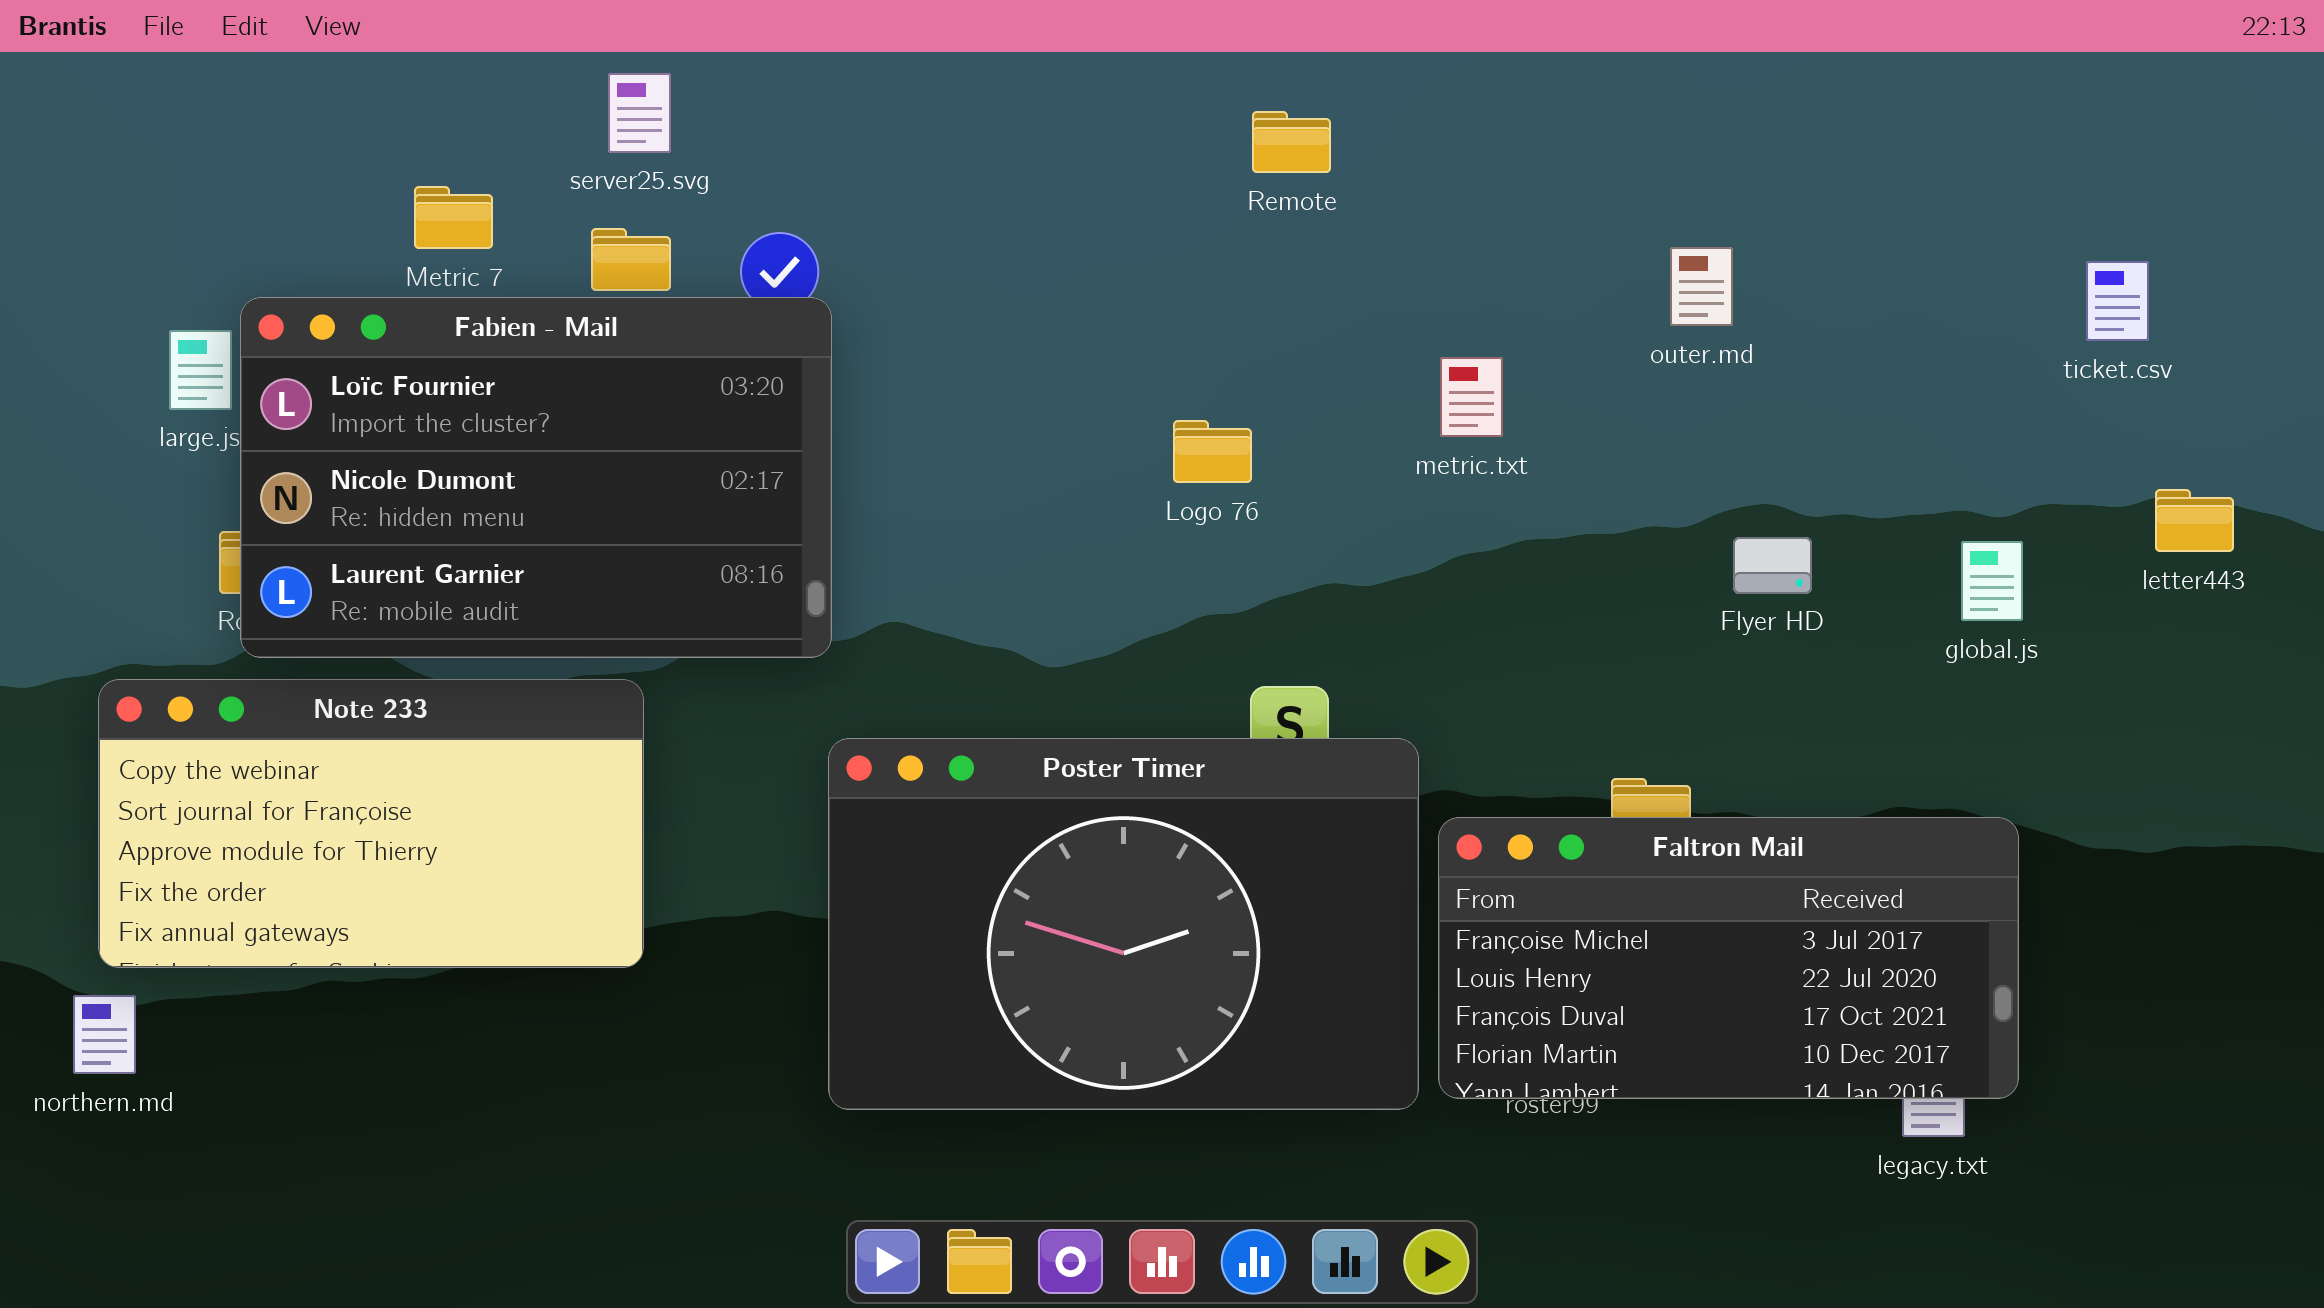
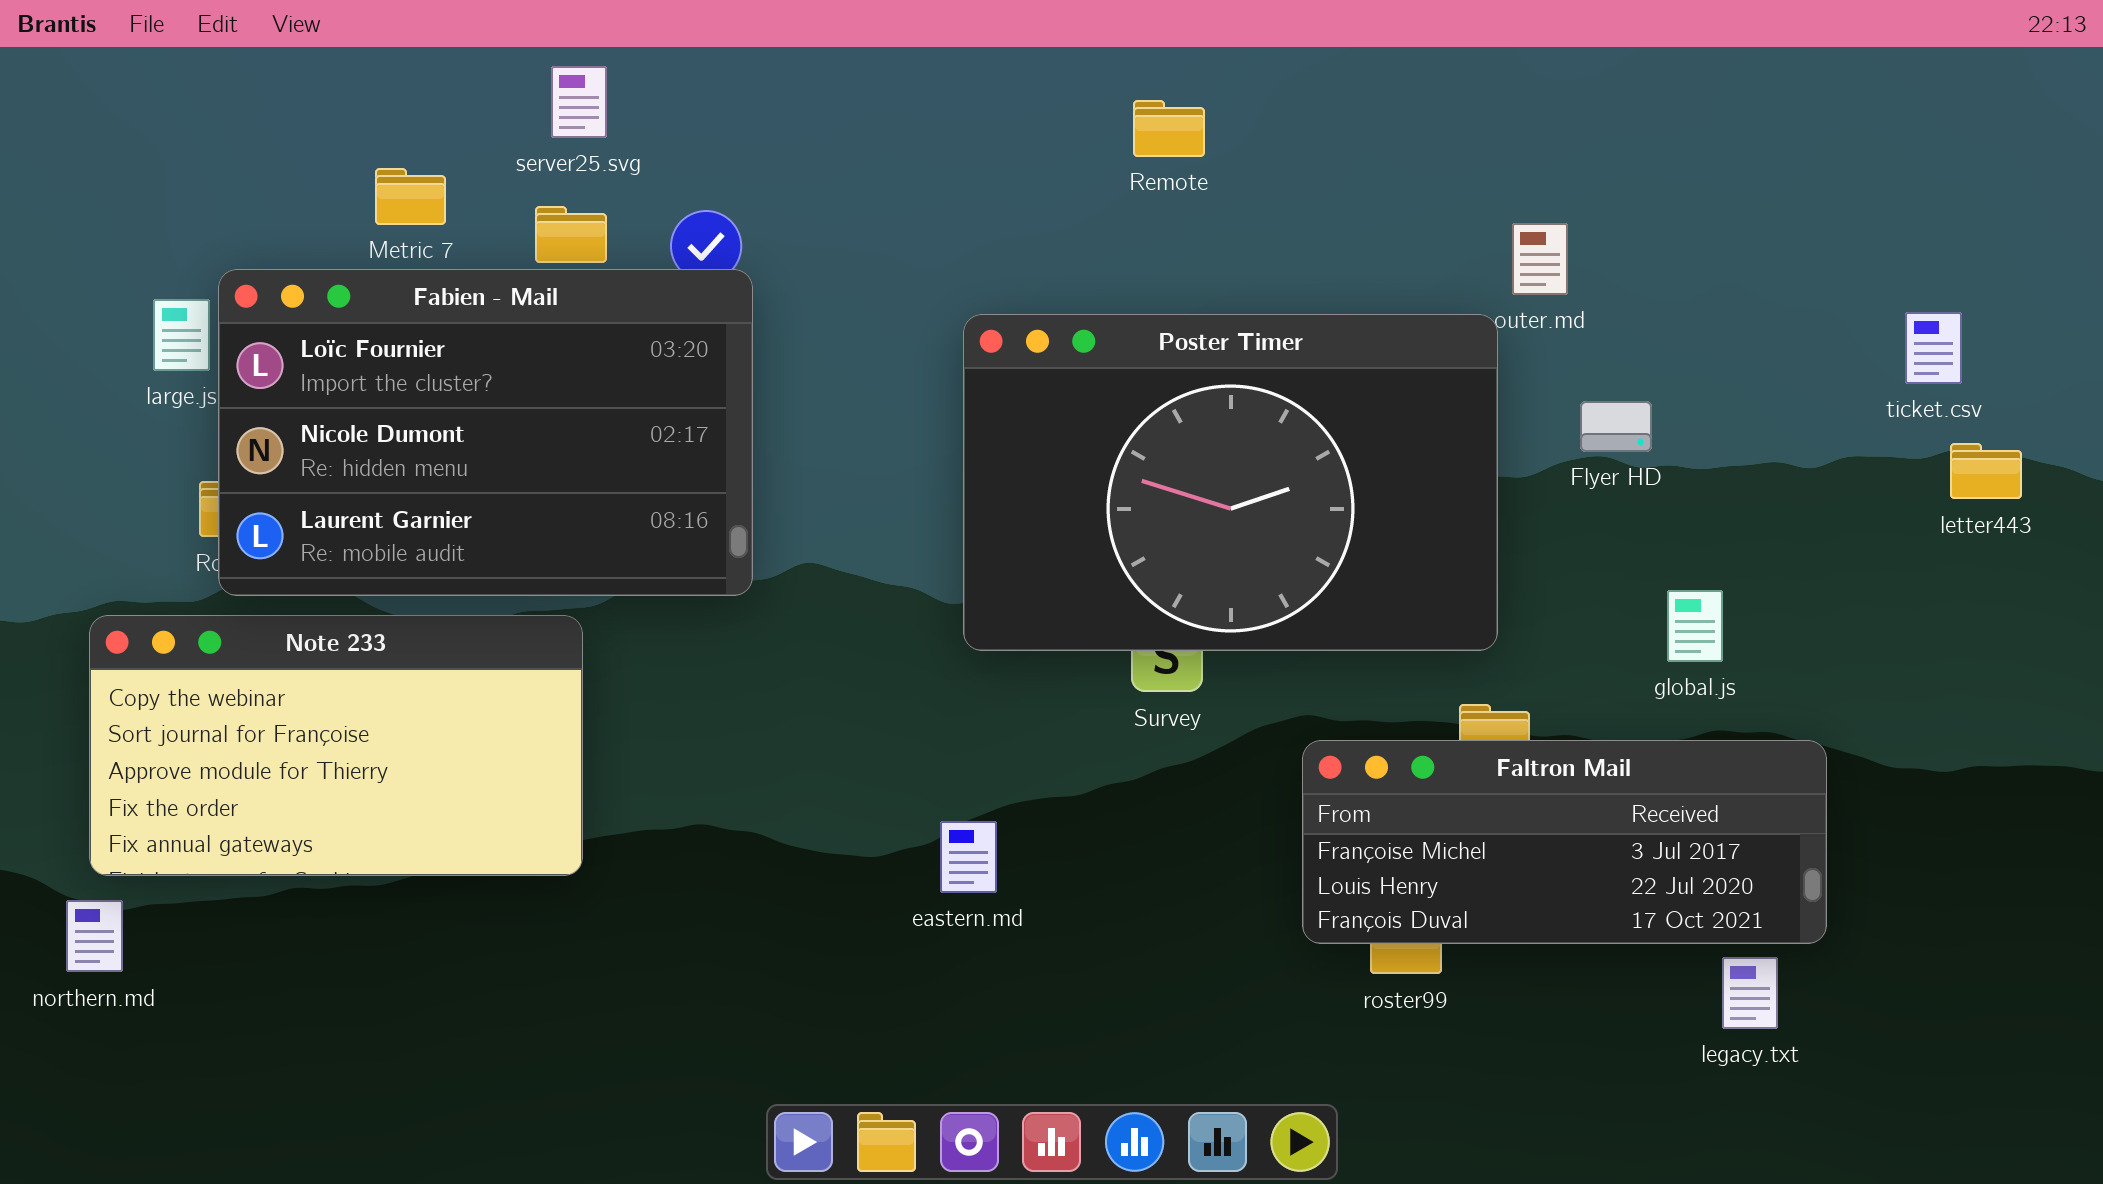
ticket.csv: [2086,261,2149,341] -> [1905,312,1962,384], moved
Flyer HD: [1733,537,1812,594] -> [1580,401,1652,452], moved
global.js: [1961,541,2023,621] -> [1667,590,1723,662], moved
Poster Timer: [828,738,1419,1110] -> [963,314,1498,651], moved
Faltron Mail: [1438,817,2019,1099] -> [1302,740,1827,944], resized

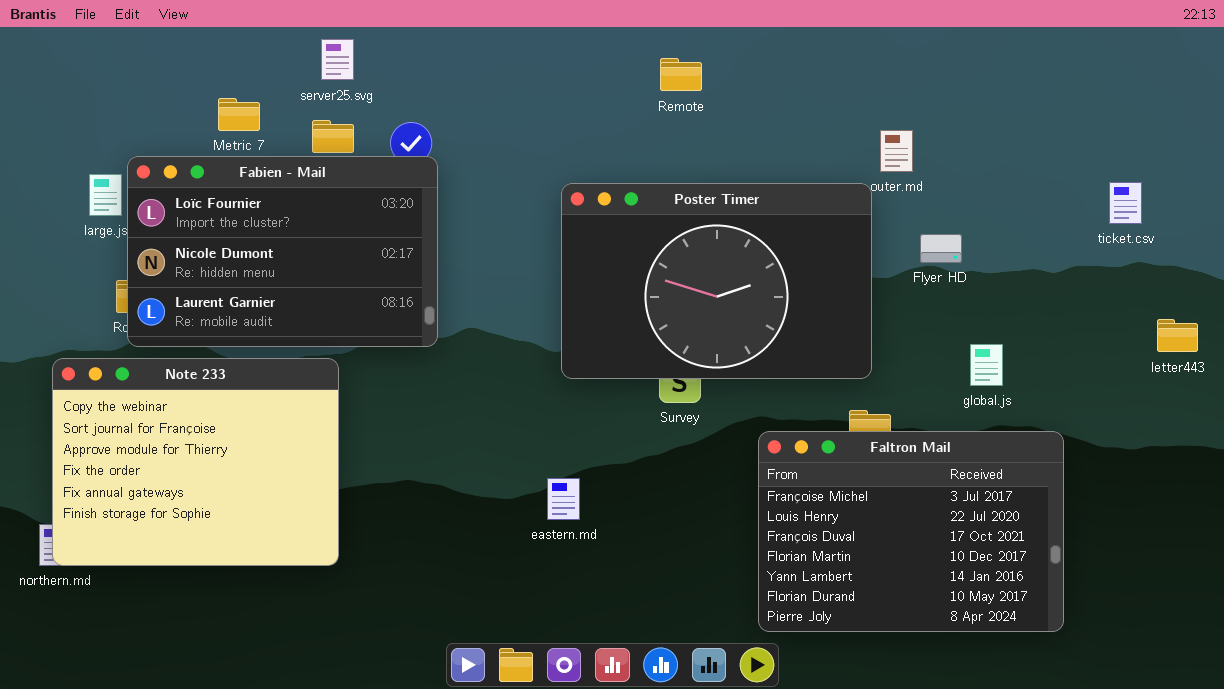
letter443: [1950,443,2022,499] -> [1157,319,1198,352], moved
Note 233: [89,615,583,876] -> [52,358,339,566], resized
Faltron Mail: [1302,740,1827,944] -> [758,431,1064,632], resized

